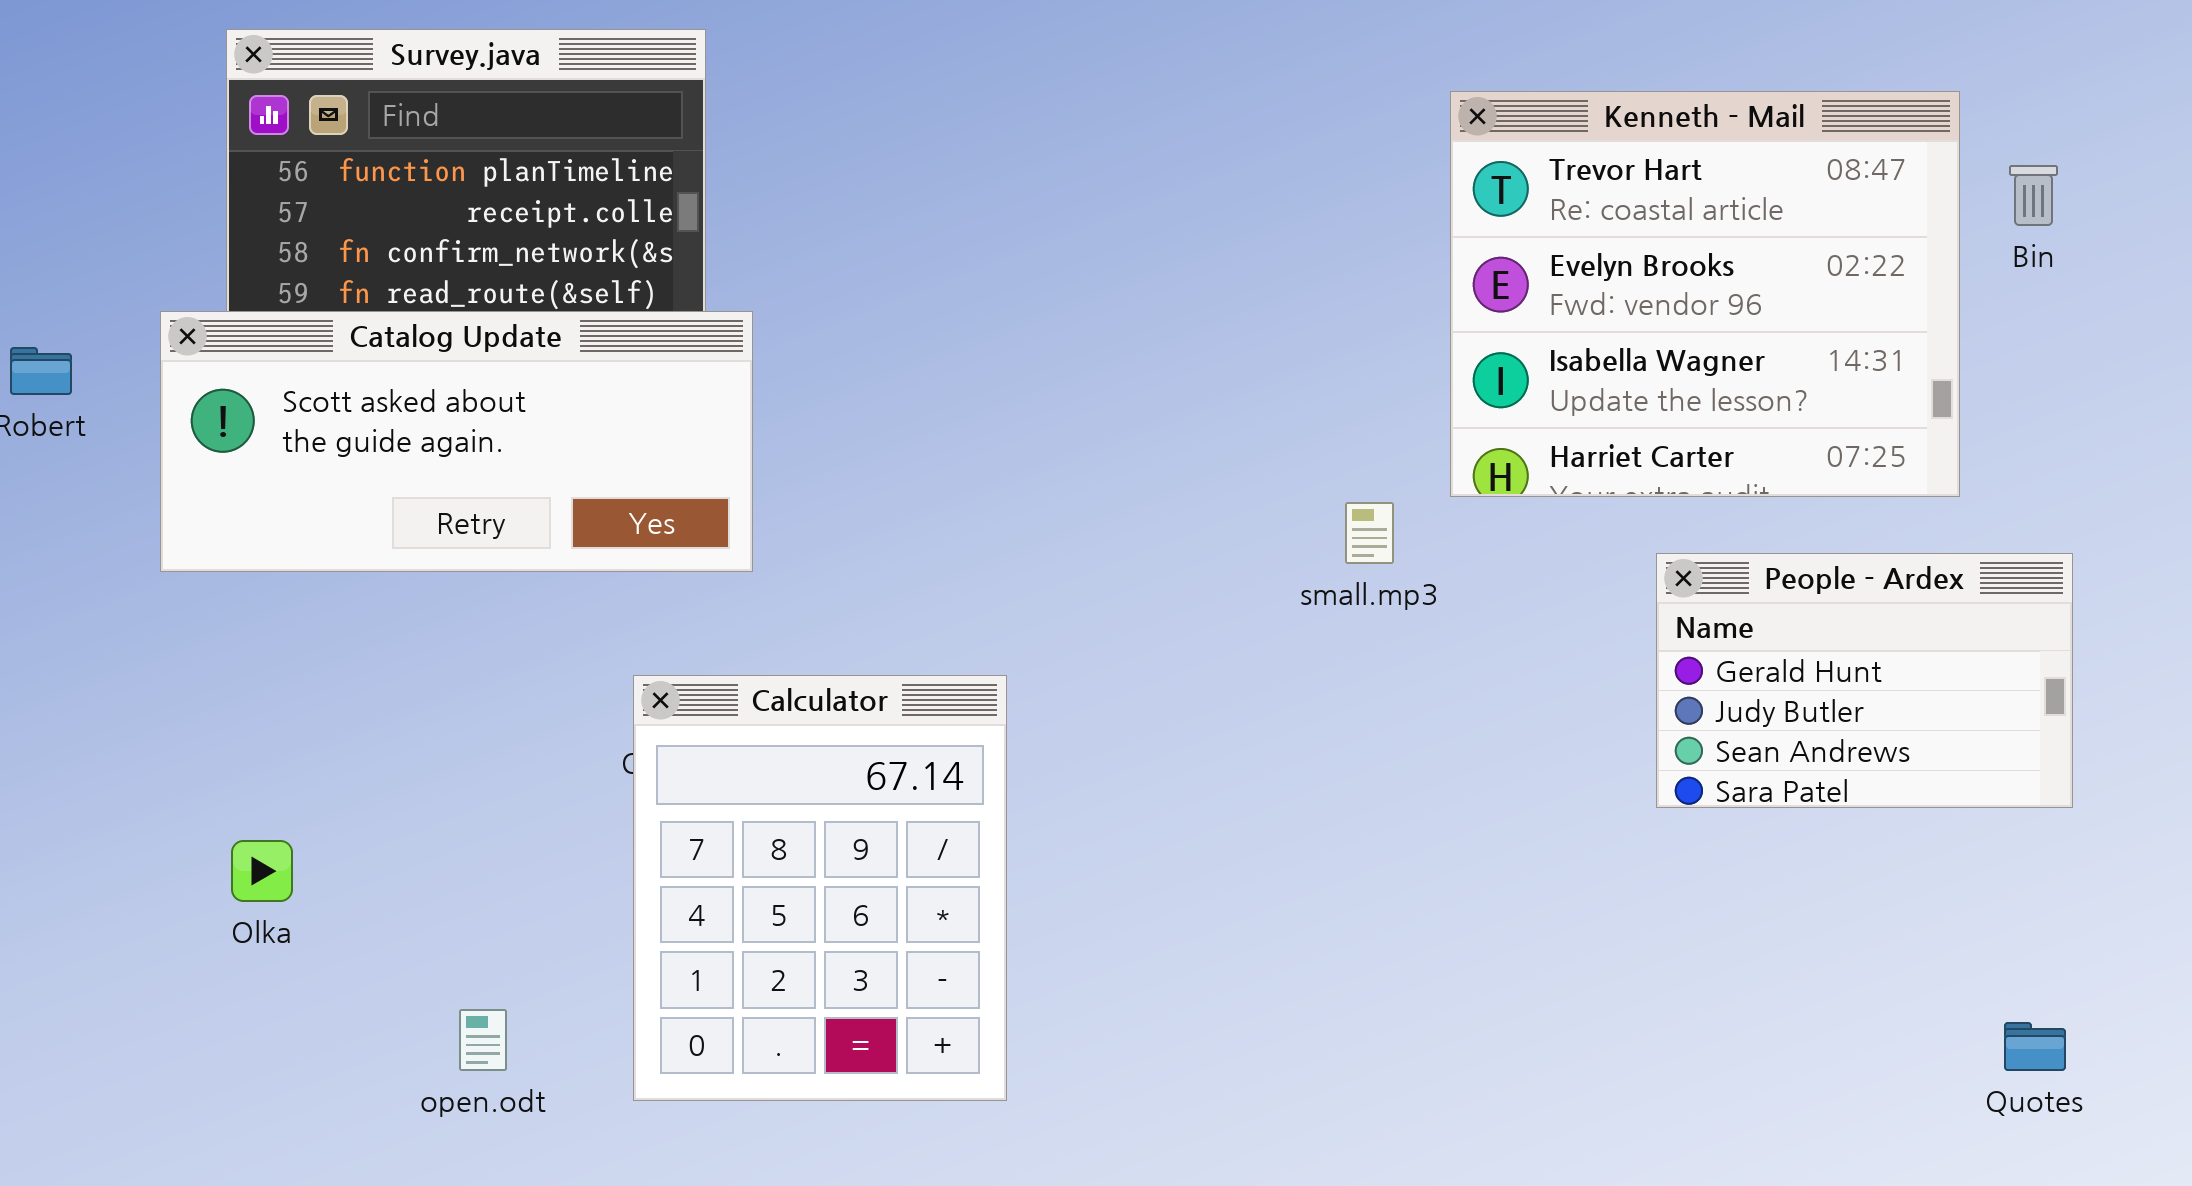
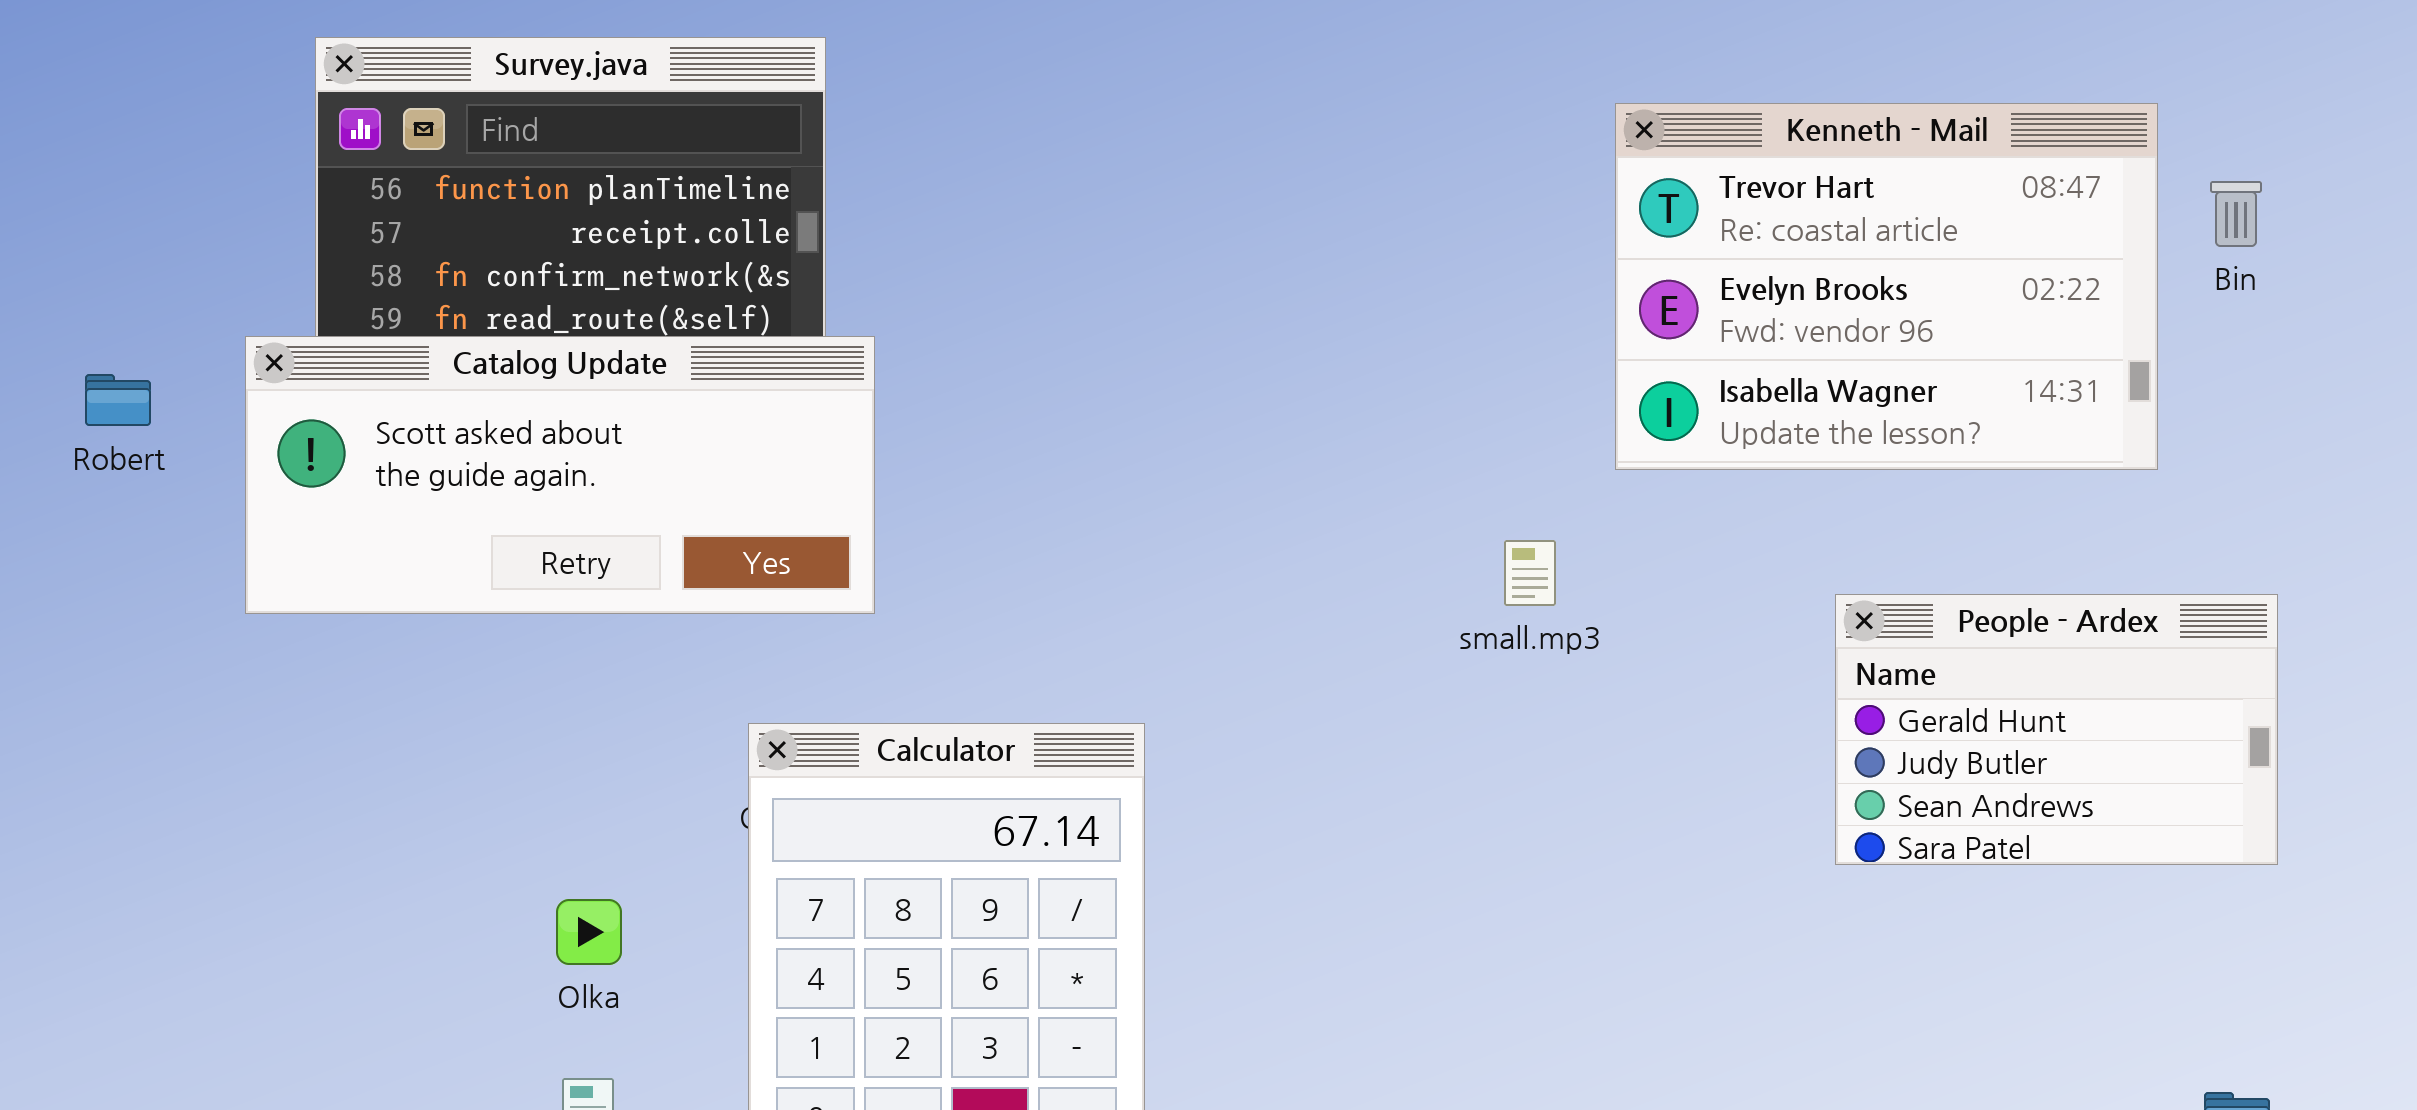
Kenneth - Mail: [1450,91,1960,497] -> [1615,103,2158,470], resized
Olka: [231,840,293,902] -> [556,899,622,965], moved

